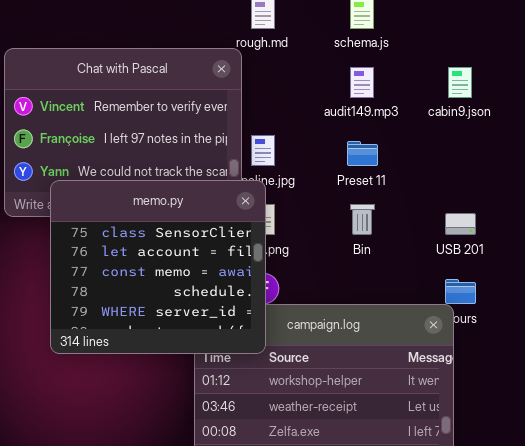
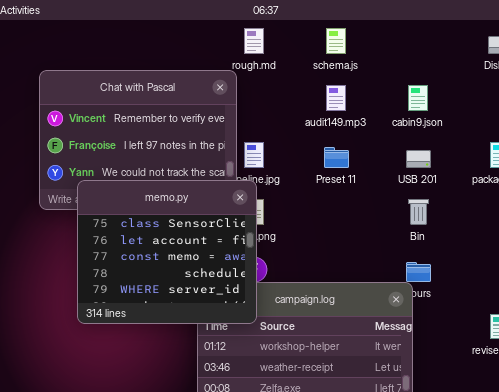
Bin: [350,204,375,235] -> [408,199,429,225], moved
USB 201: [445,213,476,235] -> [406,150,431,168], moved

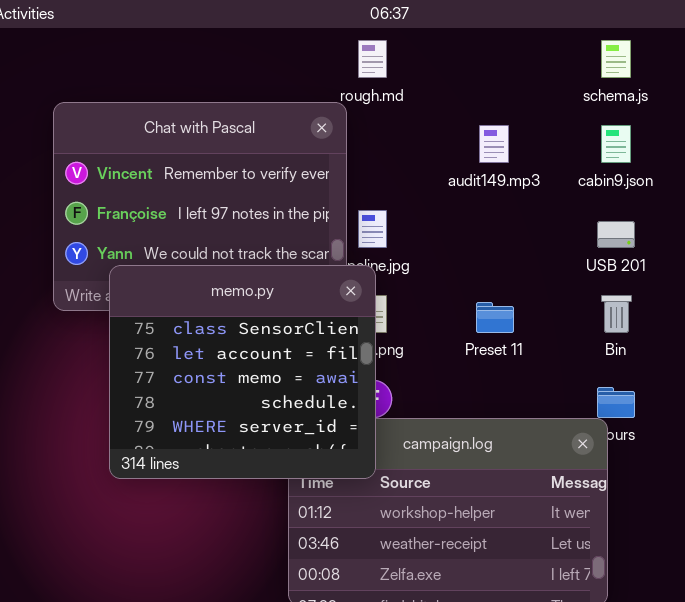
schema.js: [326,28,346,54] -> [601,40,631,78], moved
Preset 11: [324,147,349,168] -> [476,302,514,333], moved

